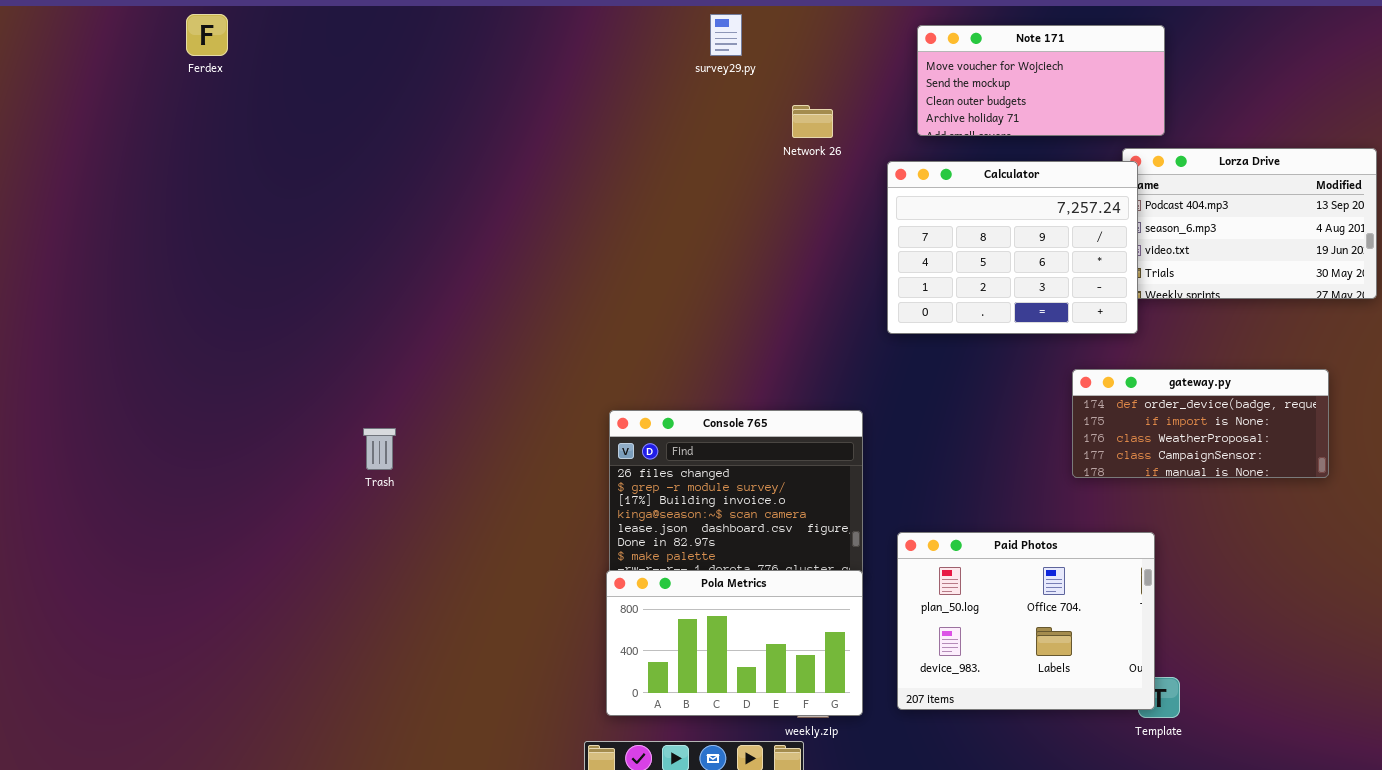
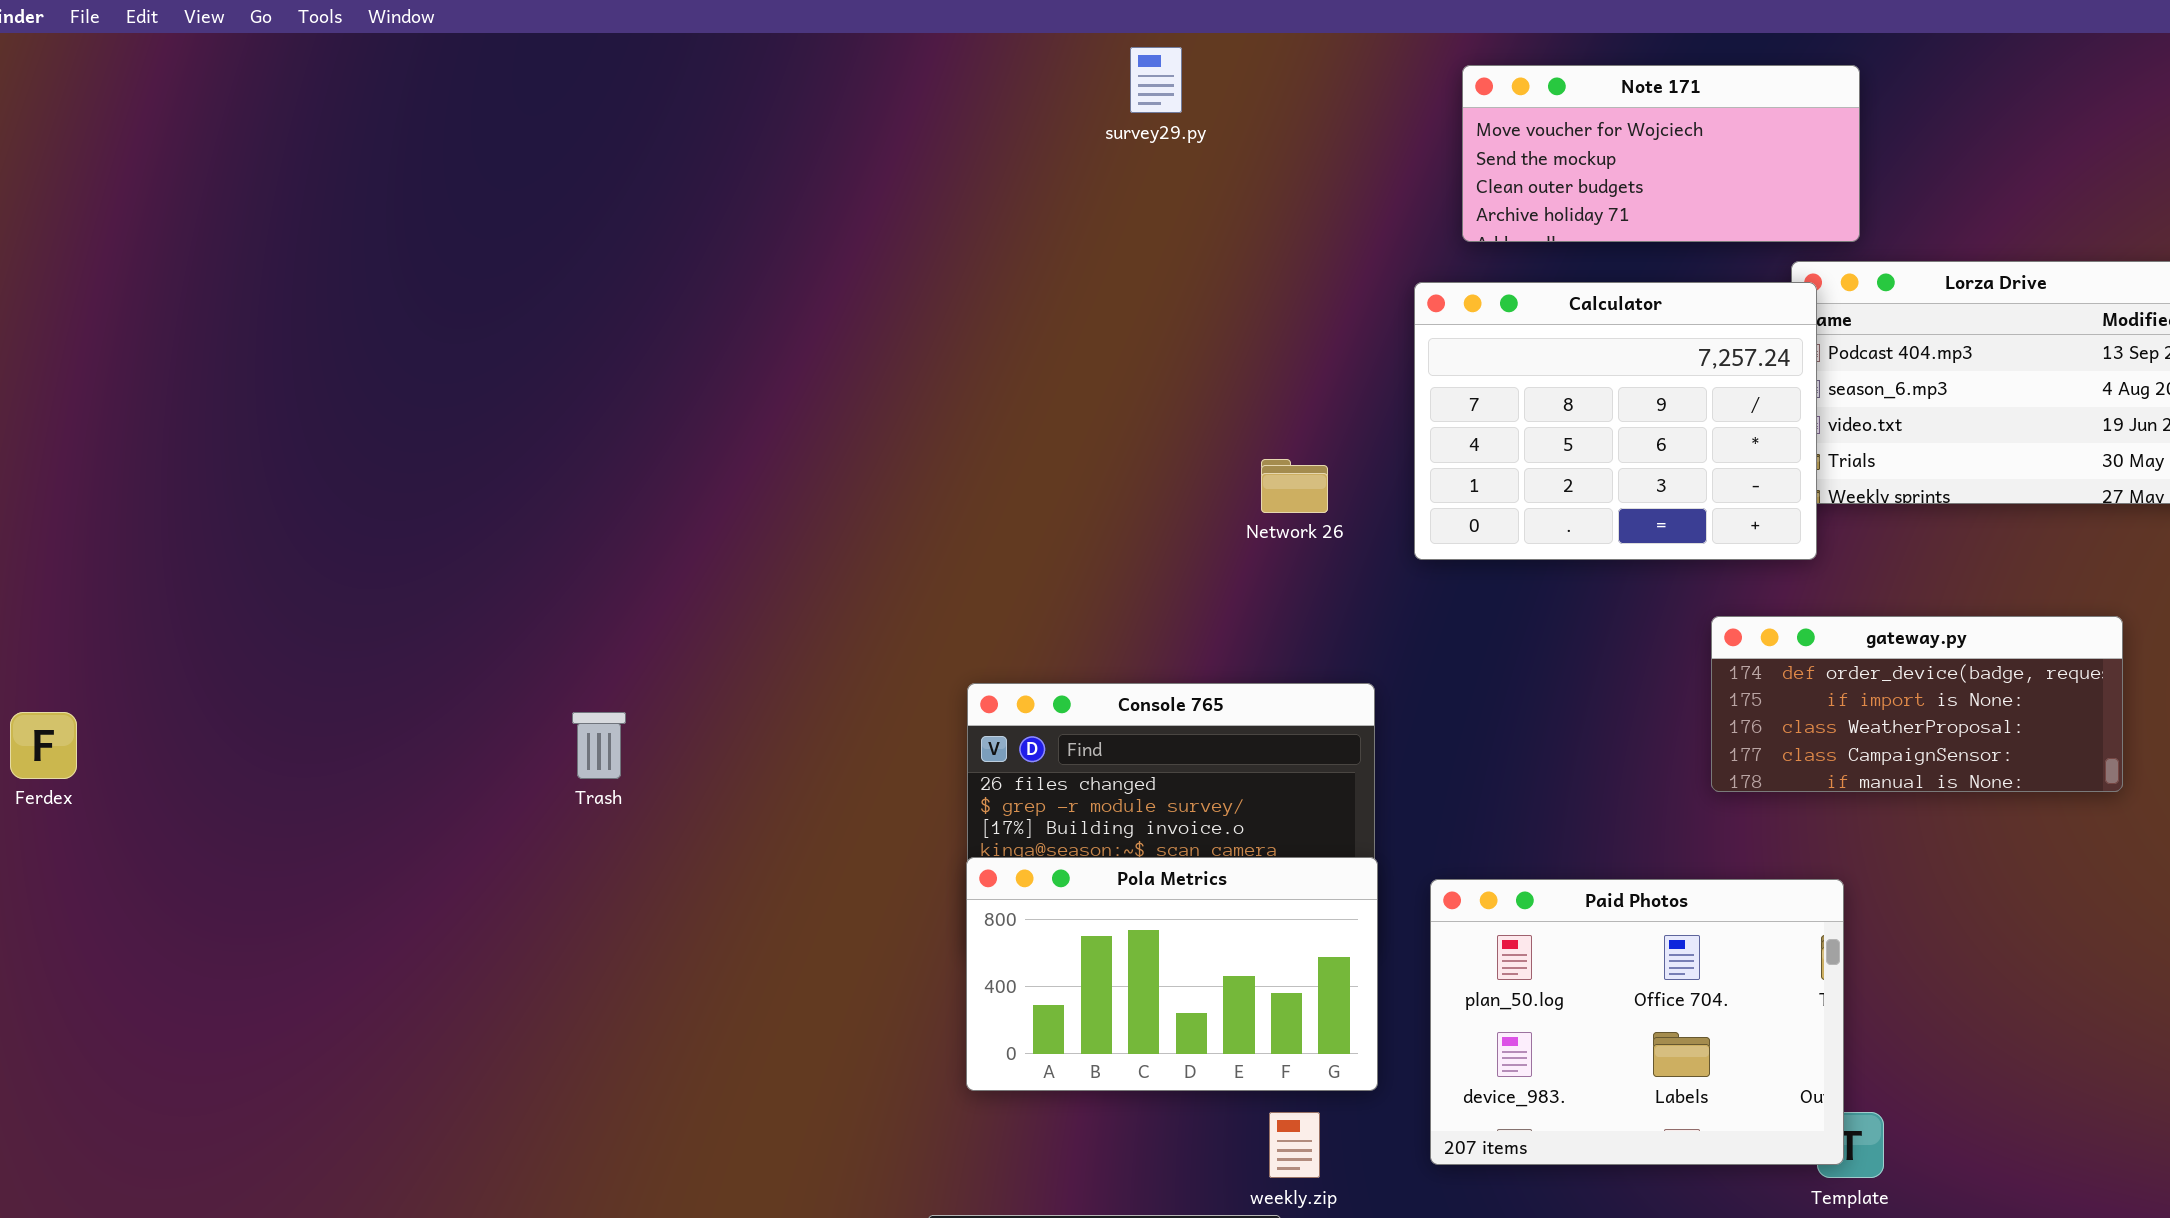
Ferdex: [186,14,228,56] -> [10,712,77,779], moved
Network 26: [792,105,833,138] -> [1261,459,1328,513], moved
Pola Metrics: [606,570,863,716] -> [966,857,1378,1091], moved

